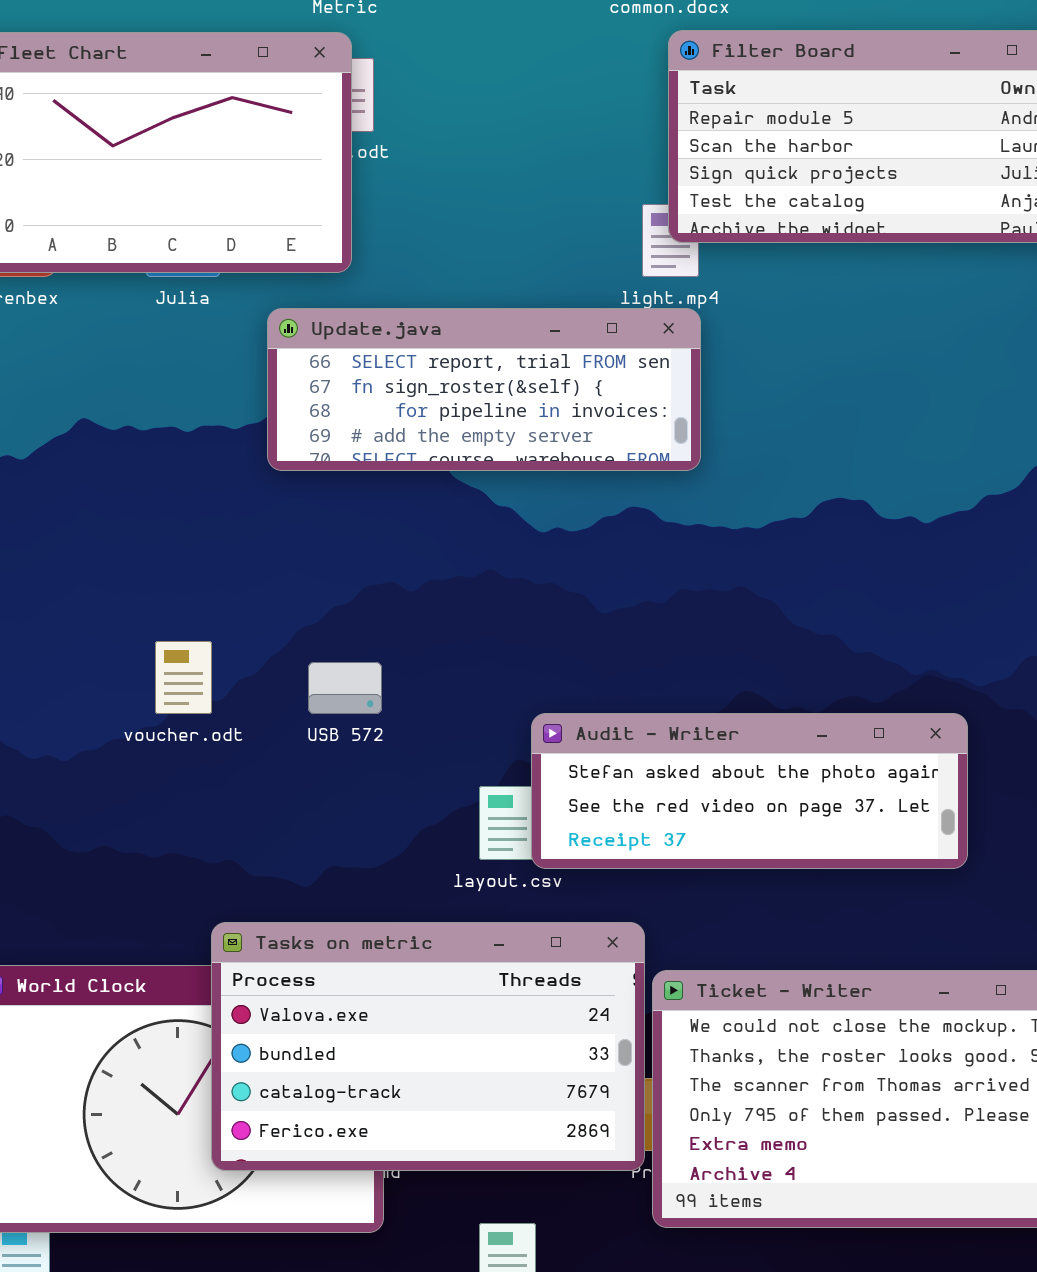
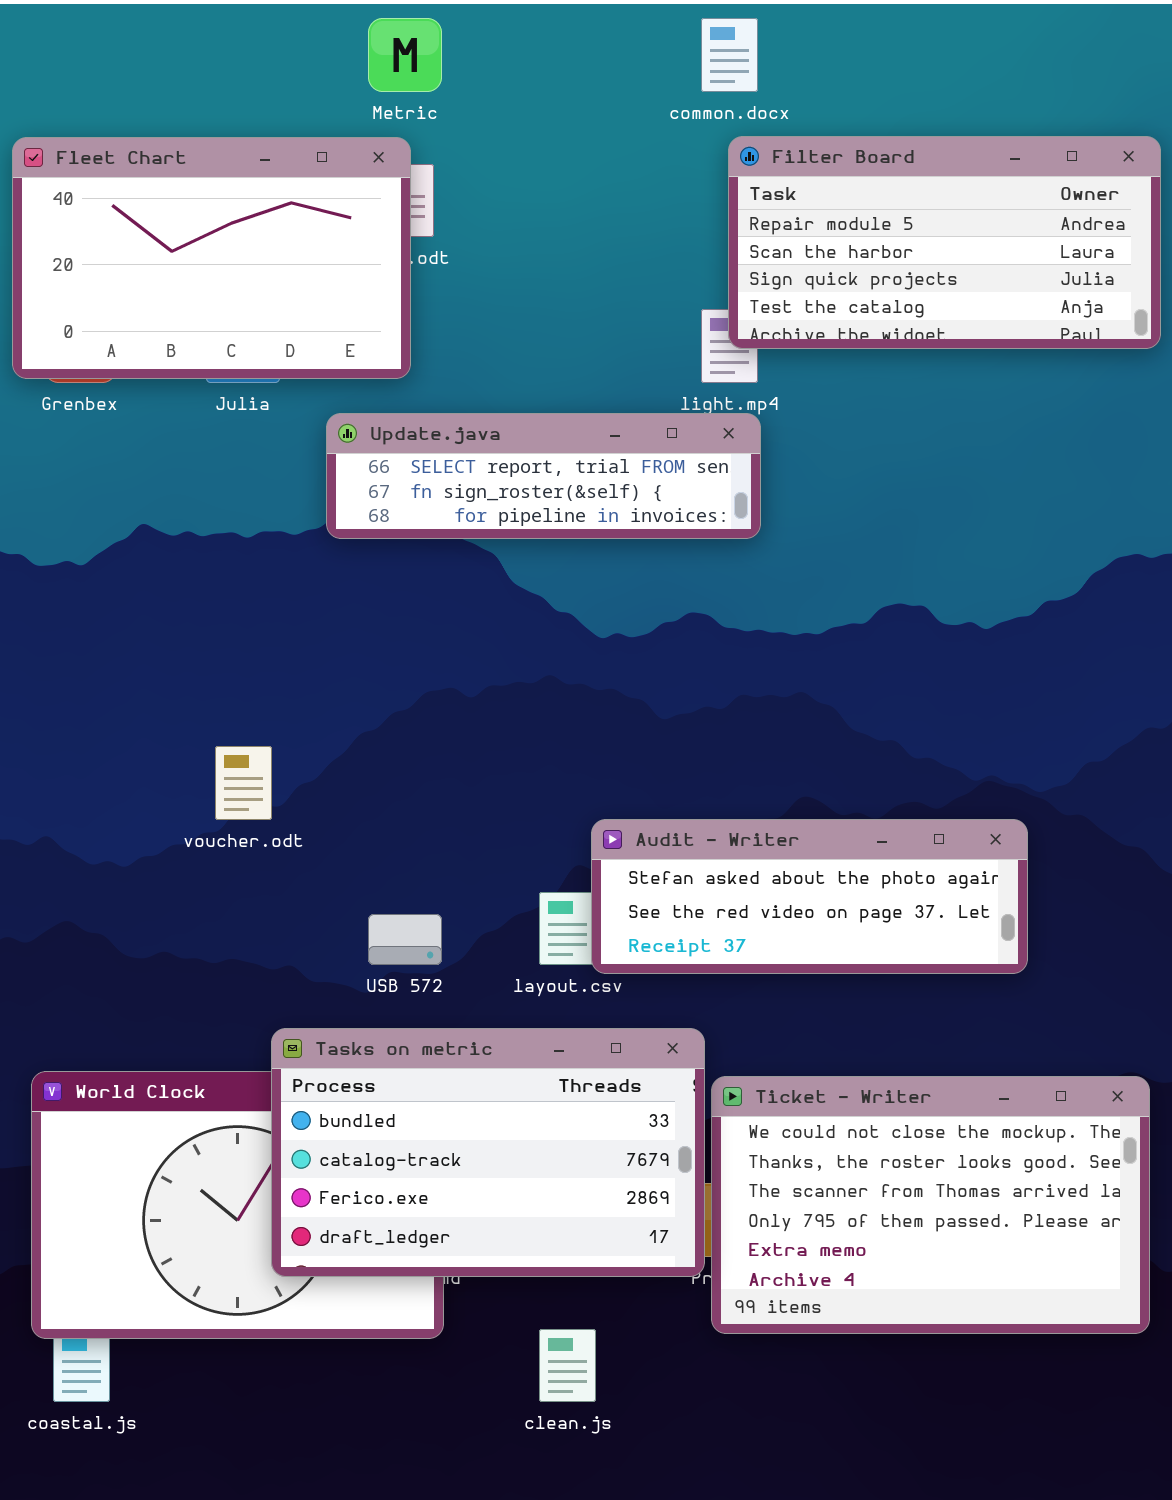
Update.java: [267,308,701,471] -> [326,413,761,539], resized
USB 572: [308,662,382,714] -> [368,914,442,965], moved
Tasks on metric: [211,922,645,1171] -> [271,1028,705,1277], scrolled down 1 row

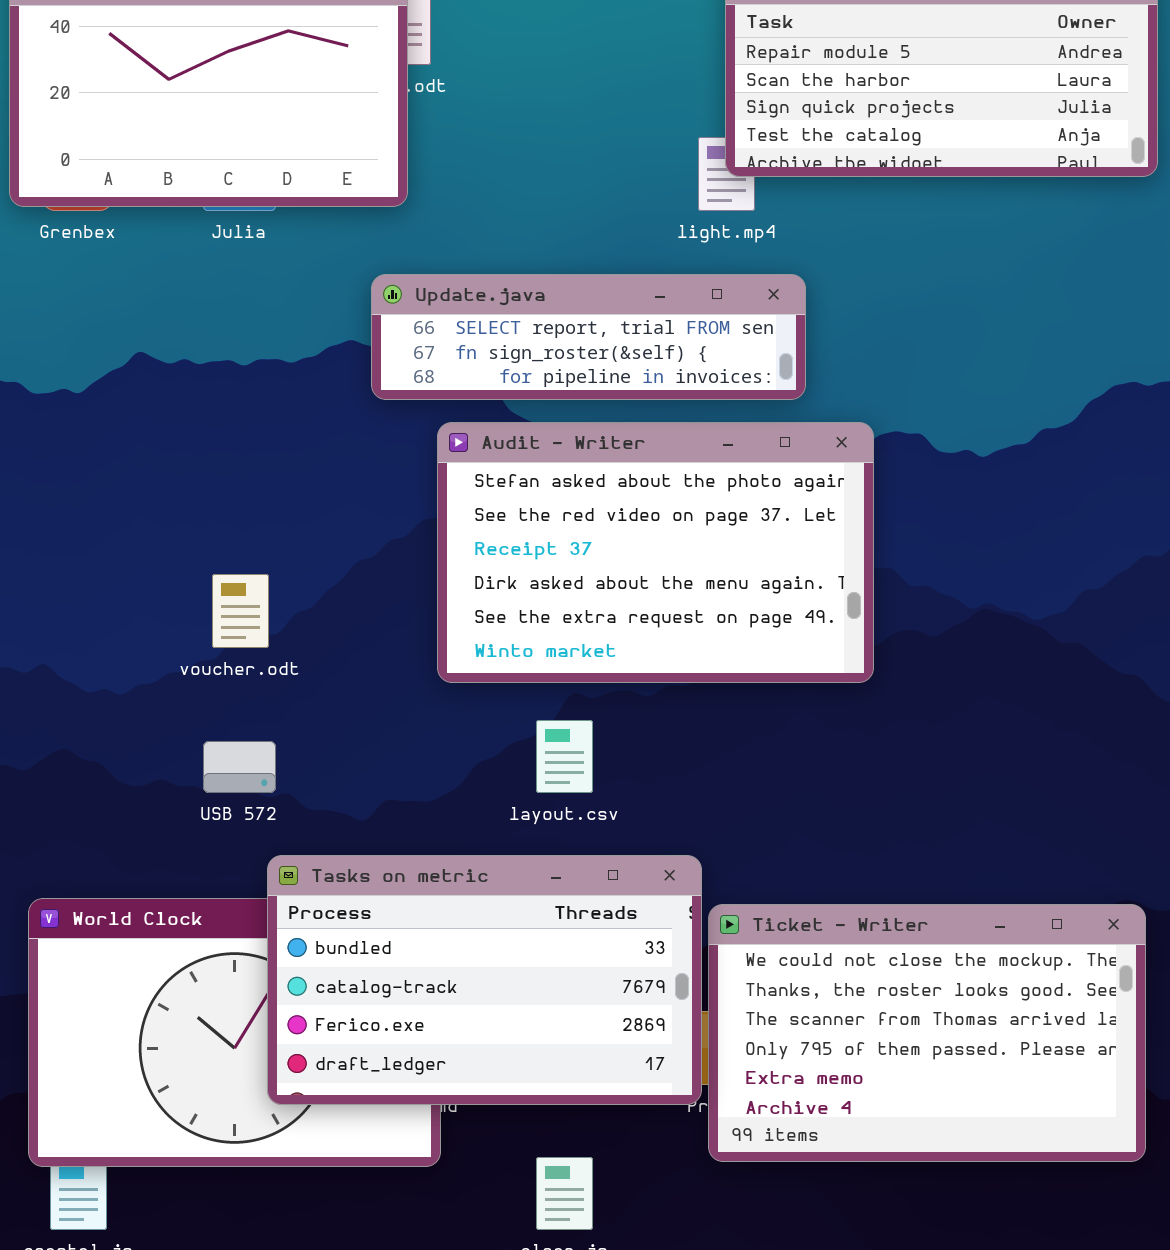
Update.java: [326,413,761,539] -> [371,274,806,400], moved
Audit - Writer: [591,819,1028,974] -> [437,422,874,683], moved, resized
USB 572: [368,914,442,965] -> [203,741,276,793], moved

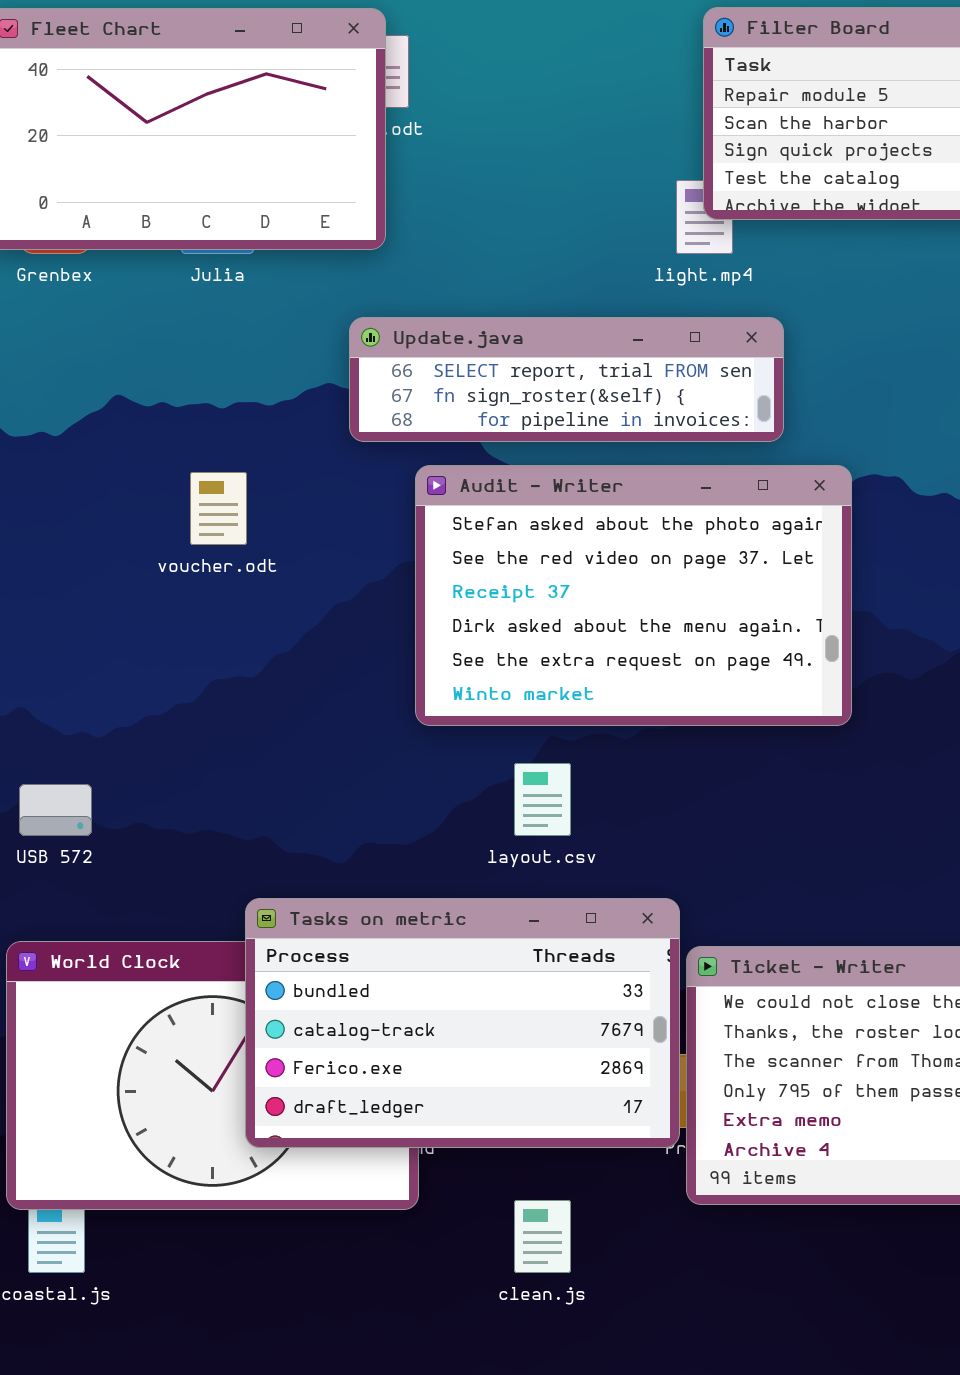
voucher.odt: [212,574,269,648] -> [190,472,247,545], moved
USB 572: [203,741,276,793] -> [19,784,92,836], moved

